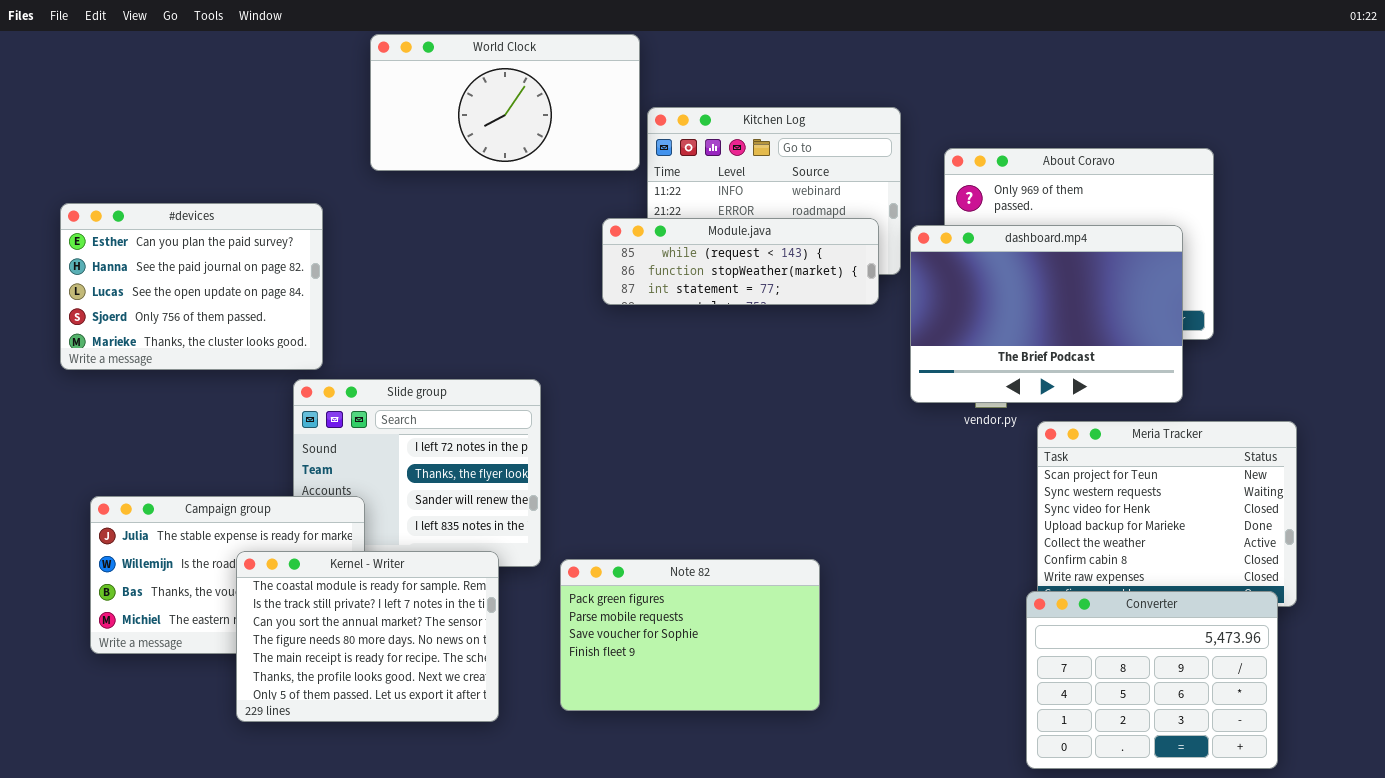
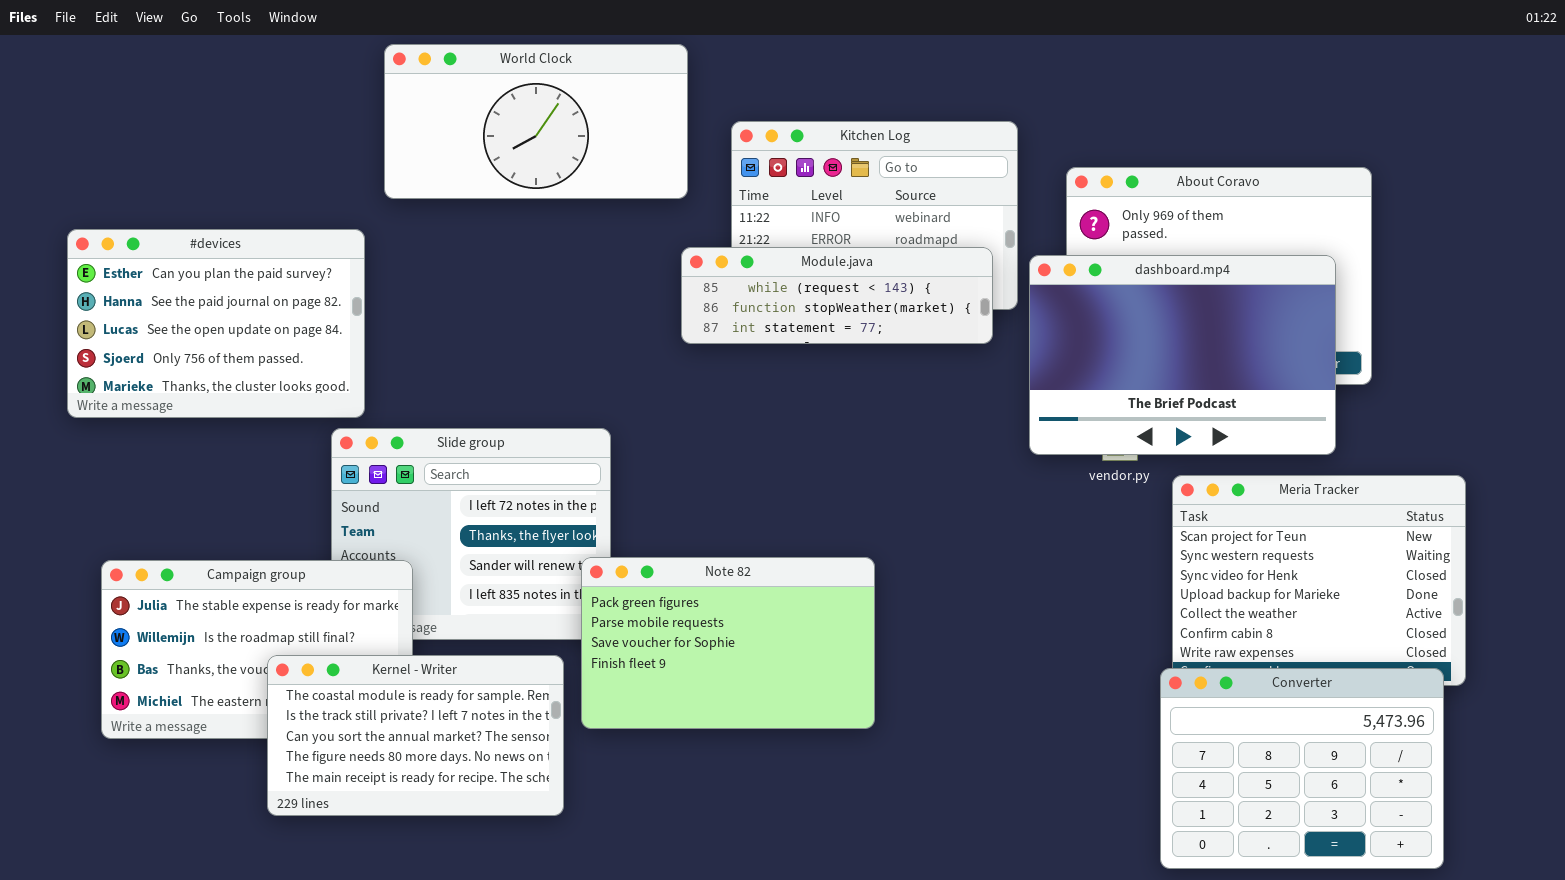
World Clock: [370,34,640,171] -> [384,44,688,199], moved
Kernel - Writer: [236,551,499,722] -> [267,655,564,816], resized
Note 82: [560,559,820,711] -> [581,557,875,729], moved

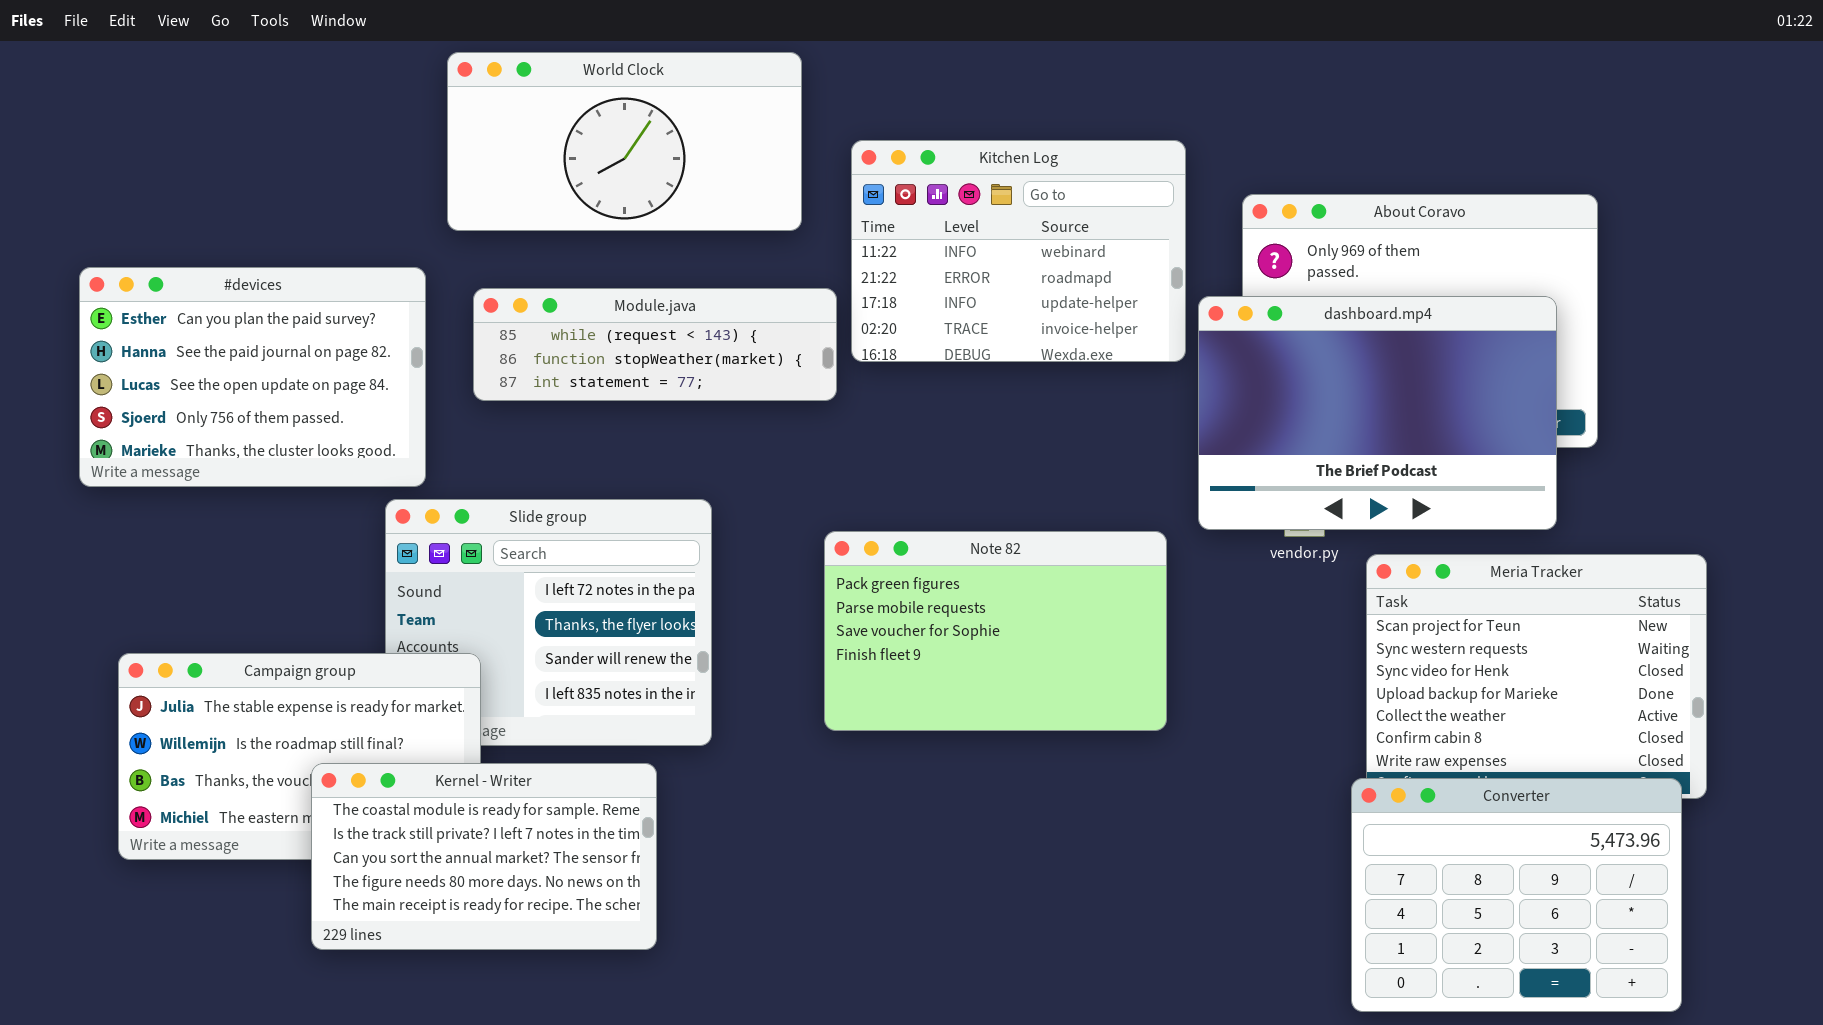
Module.java: [681,247,993,344] -> [473,288,837,401], moved
Note 82: [581,557,875,729] -> [824,531,1167,731], moved

